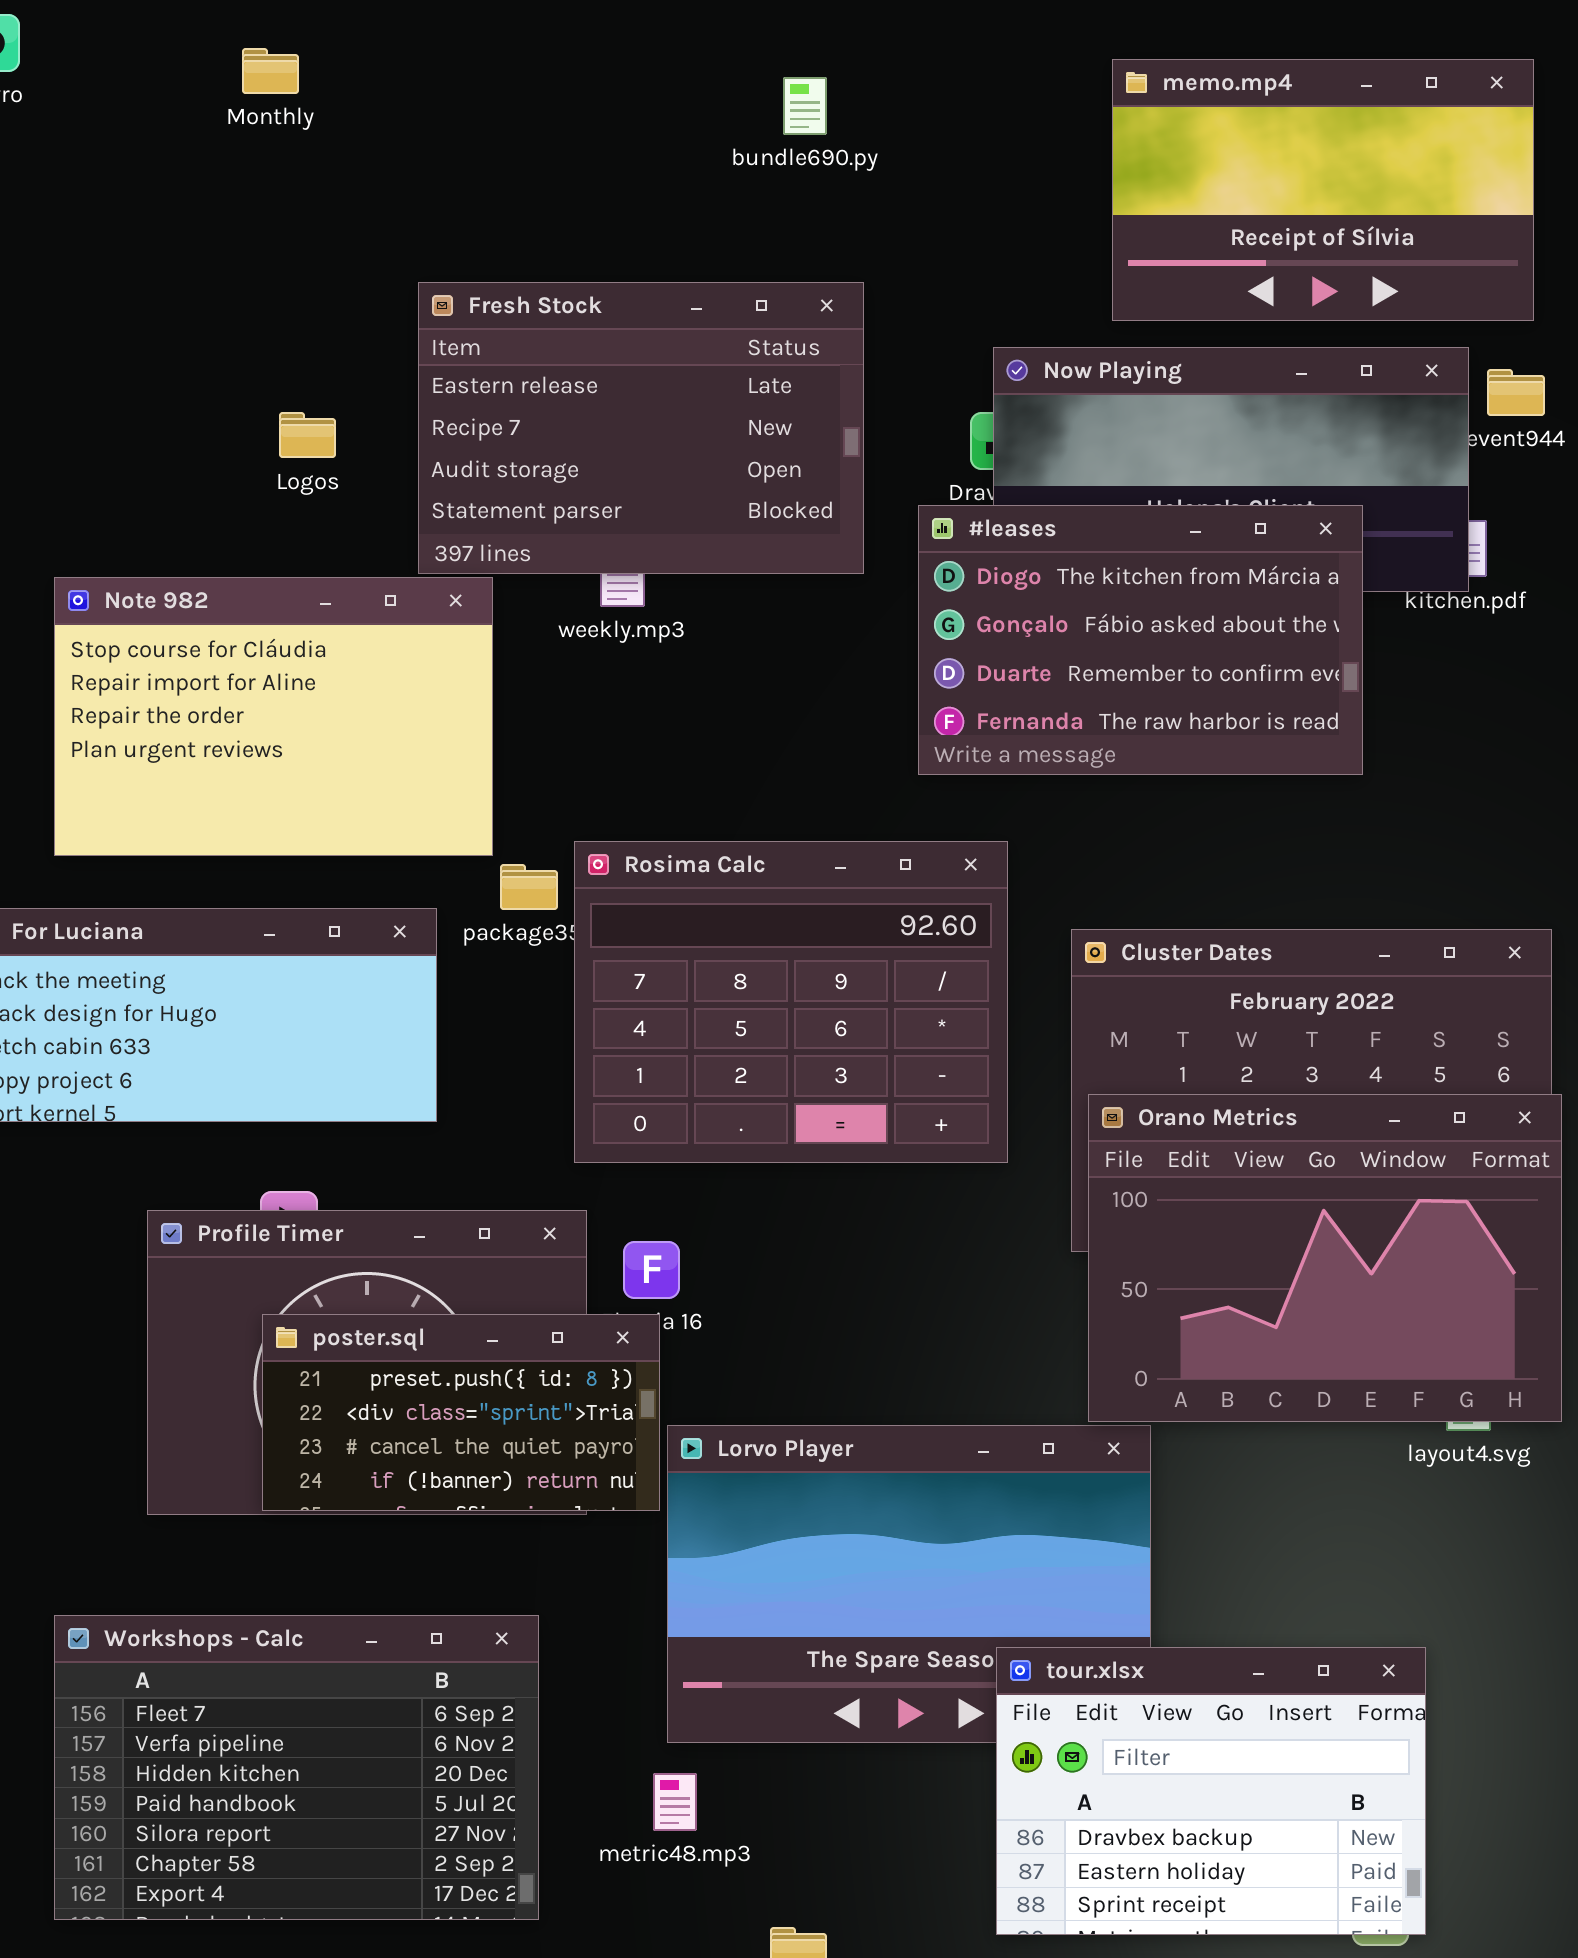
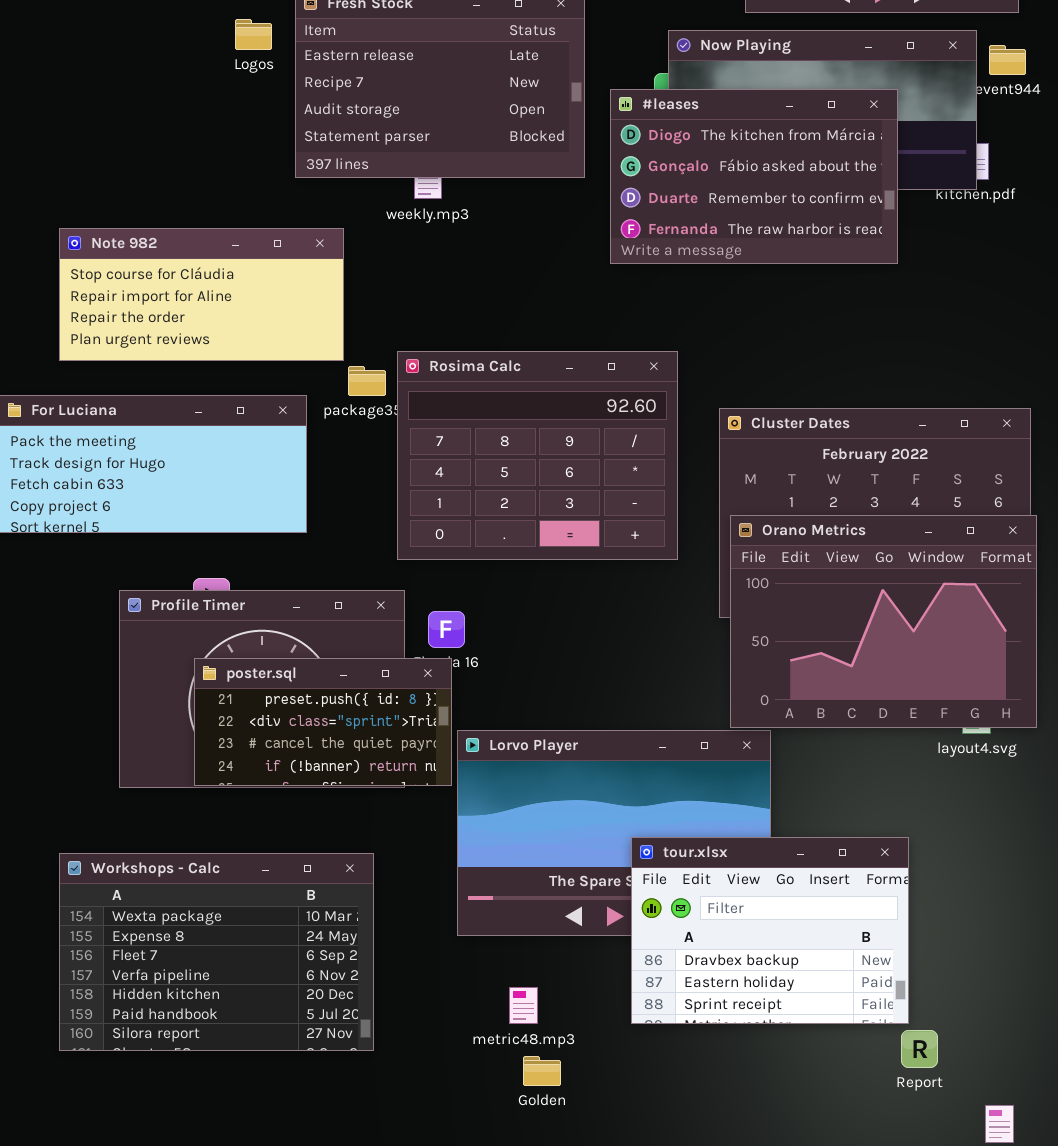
Logos: [279,412,336,458] -> [235,19,272,50], moved
#leases: [918,505,1363,775] -> [610,89,898,264], moved
Note 982: [54,577,493,856] -> [59,228,344,361], resized
Workshops - Calc: [54,1615,539,1920] -> [59,853,374,1051], scrolled up 2 rows
tour.xlsx: [996,1647,1426,1935] -> [631,837,909,1024], moved
metric48.mp3: [653,1773,697,1831] -> [509,987,538,1024], moved

